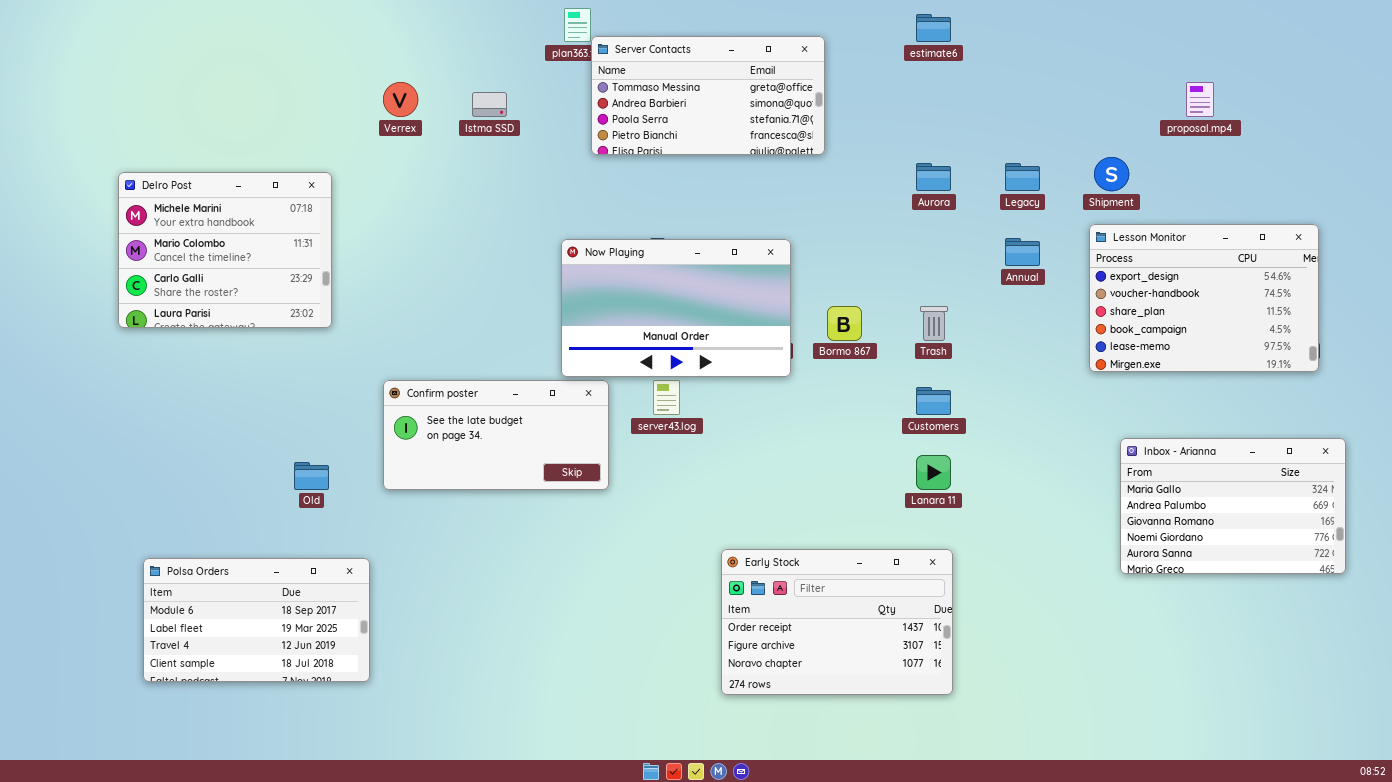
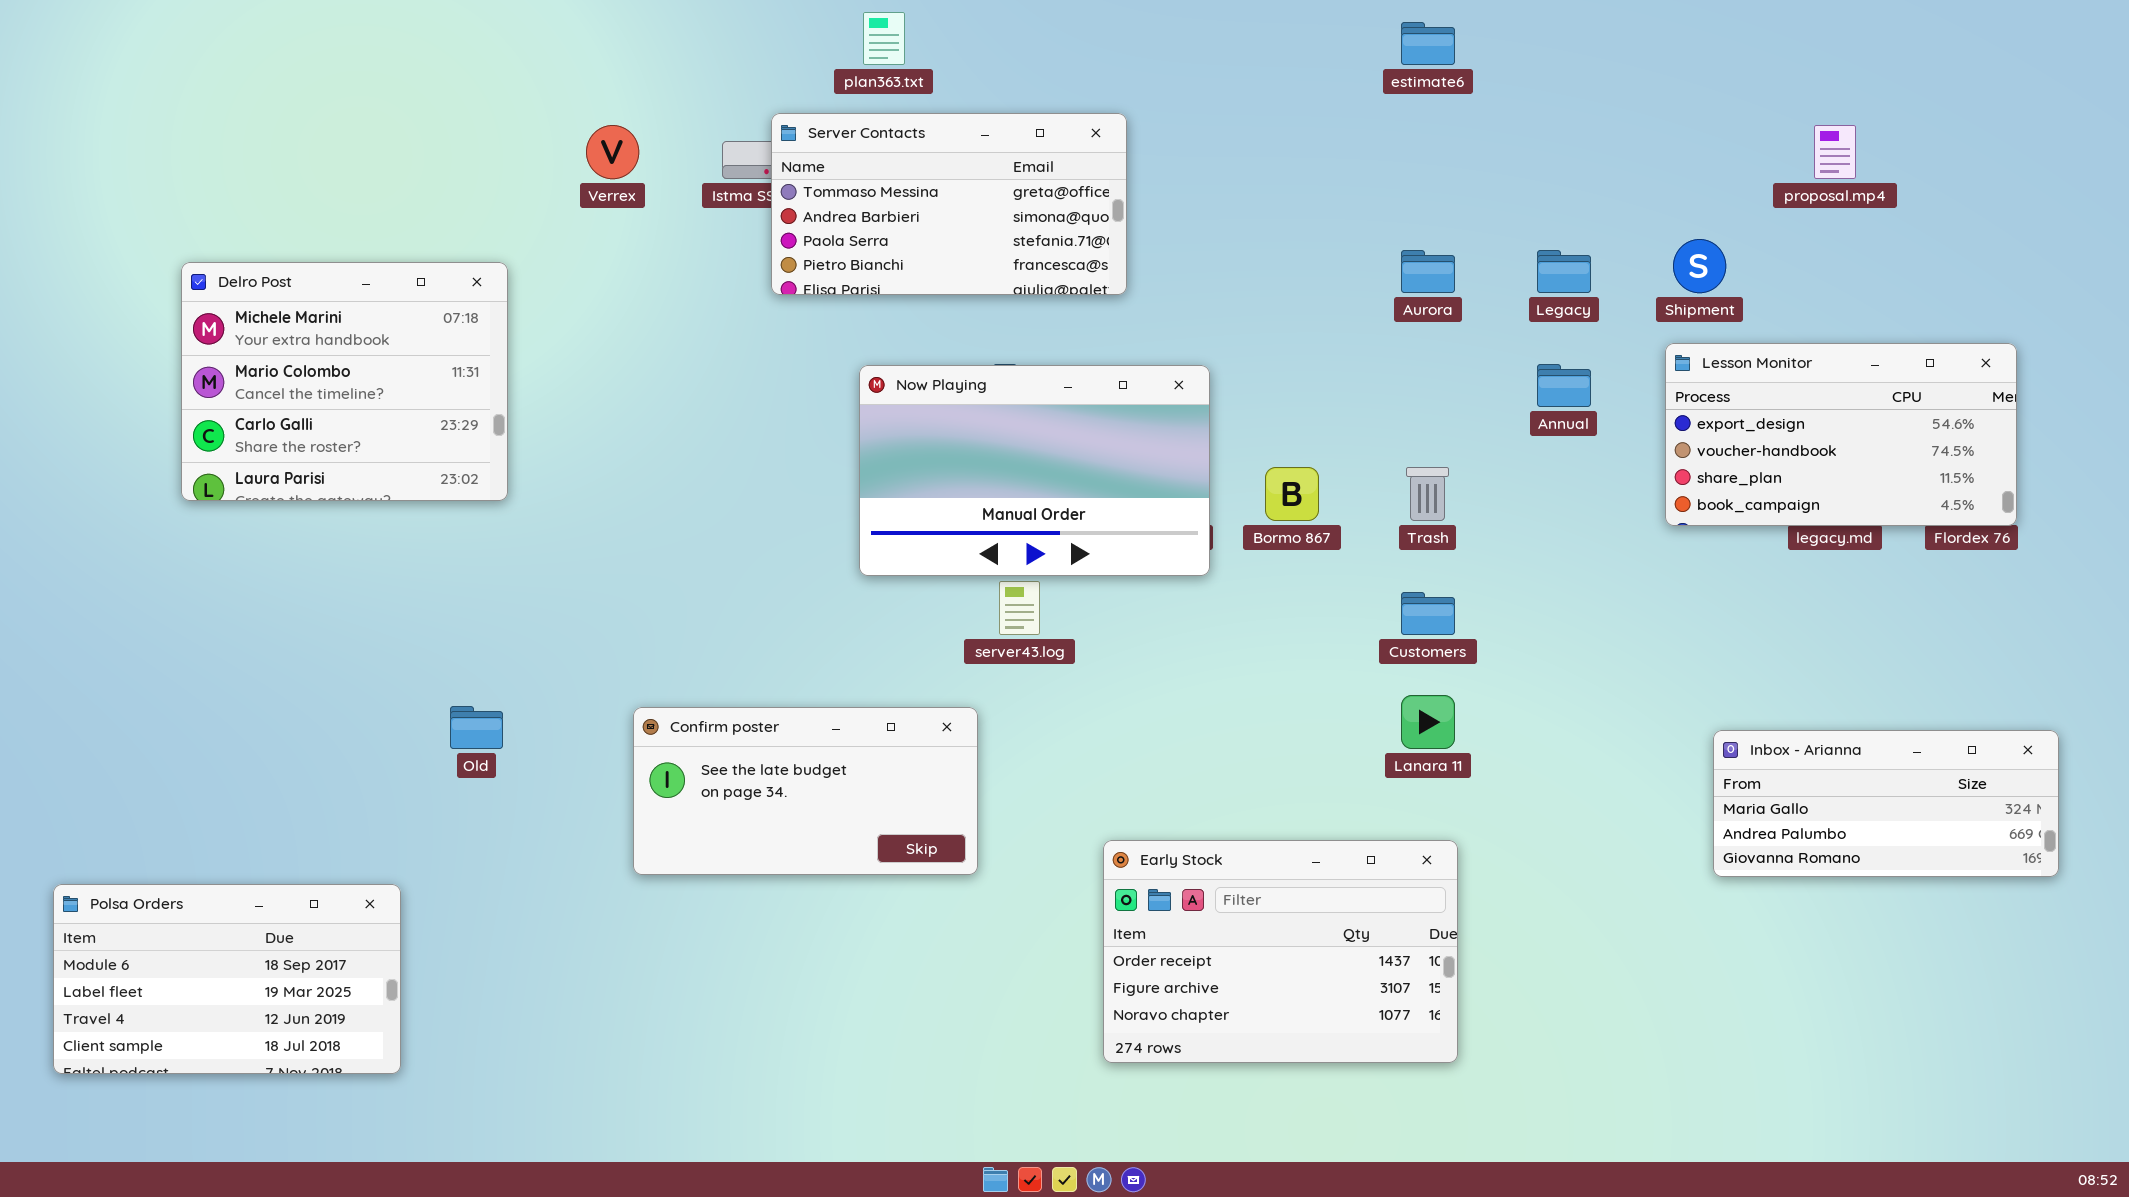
Server Contacts: [591,36,825,155] -> [771,113,1127,295], moved
Lesson Monitor: [1089,224,1319,372] -> [1665,343,2017,526], resized
Confirm poster: [383,380,609,490] -> [633,707,978,875], moved
Inbox - Arianna: [1120,438,1346,574] -> [1713,730,2059,877], resized
Polsa Orders: [143,558,370,682] -> [53,884,401,1074], moved

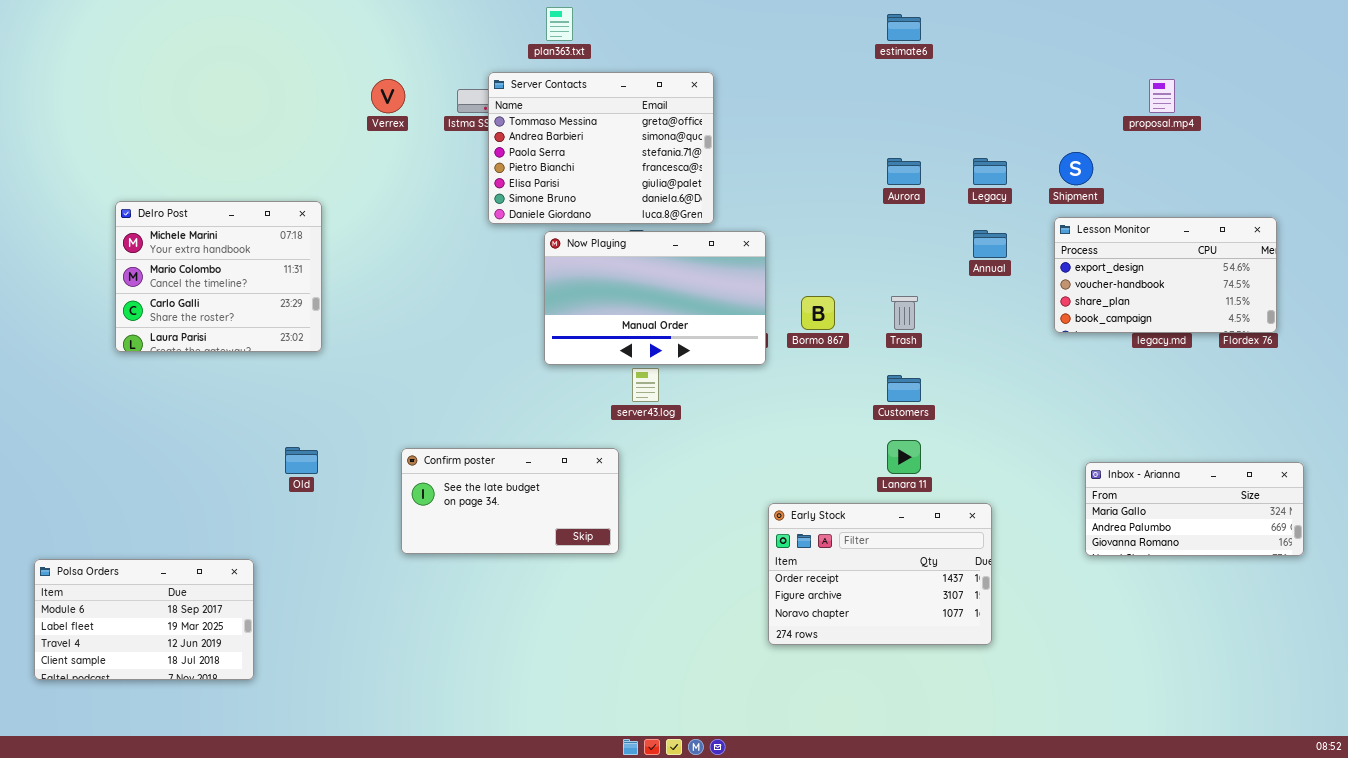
Server Contacts: [771,113,1127,295] -> [488,72,714,224], resized
Delro Post: [181,262,508,501] -> [115,201,322,352], moved
Early Stock: [1103,840,1458,1063] -> [768,503,992,645], moved

